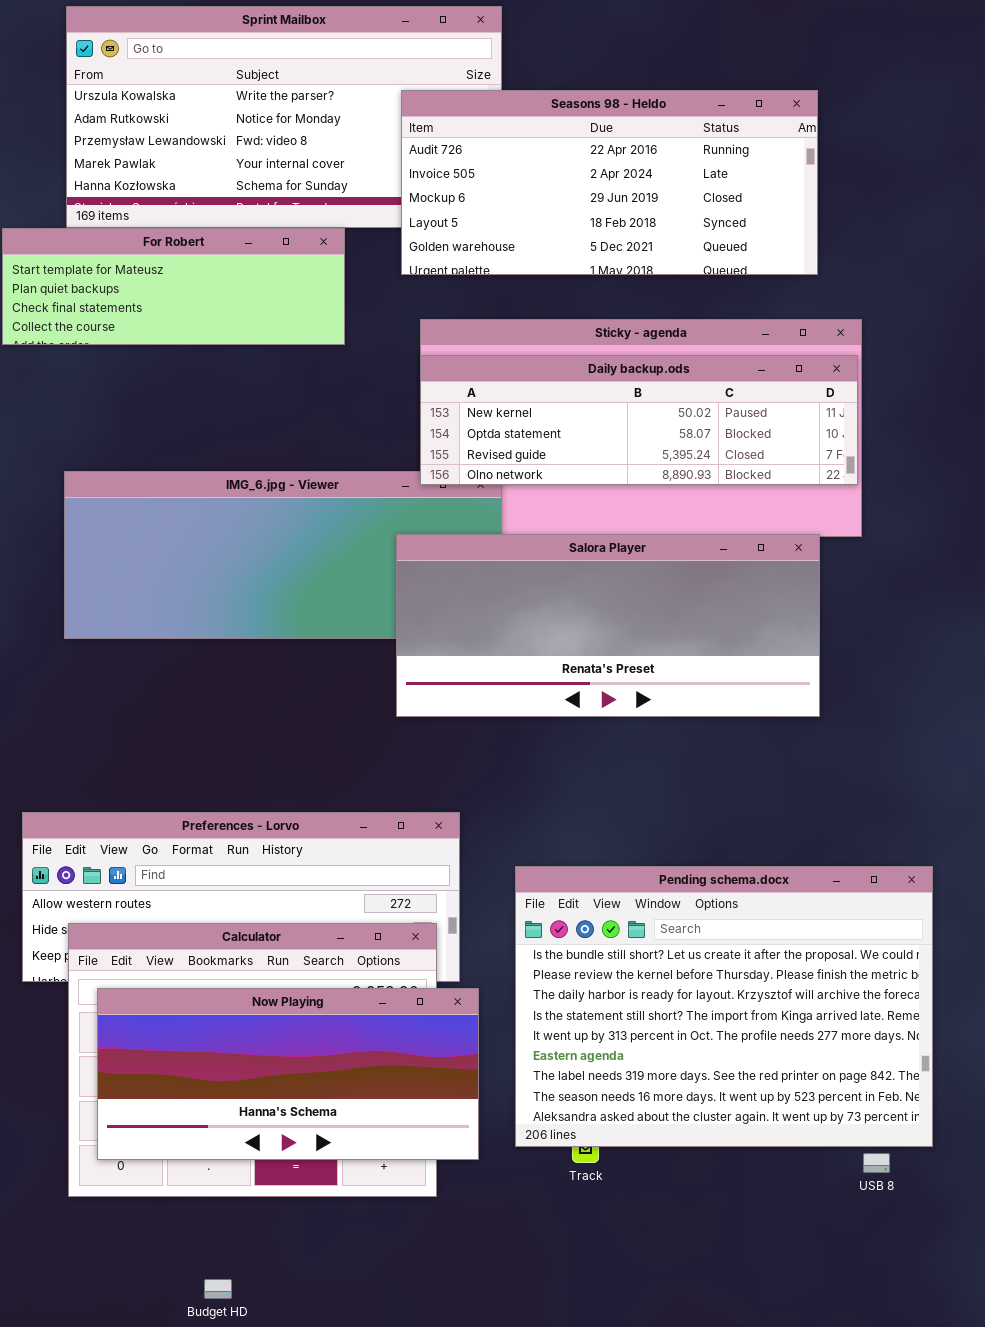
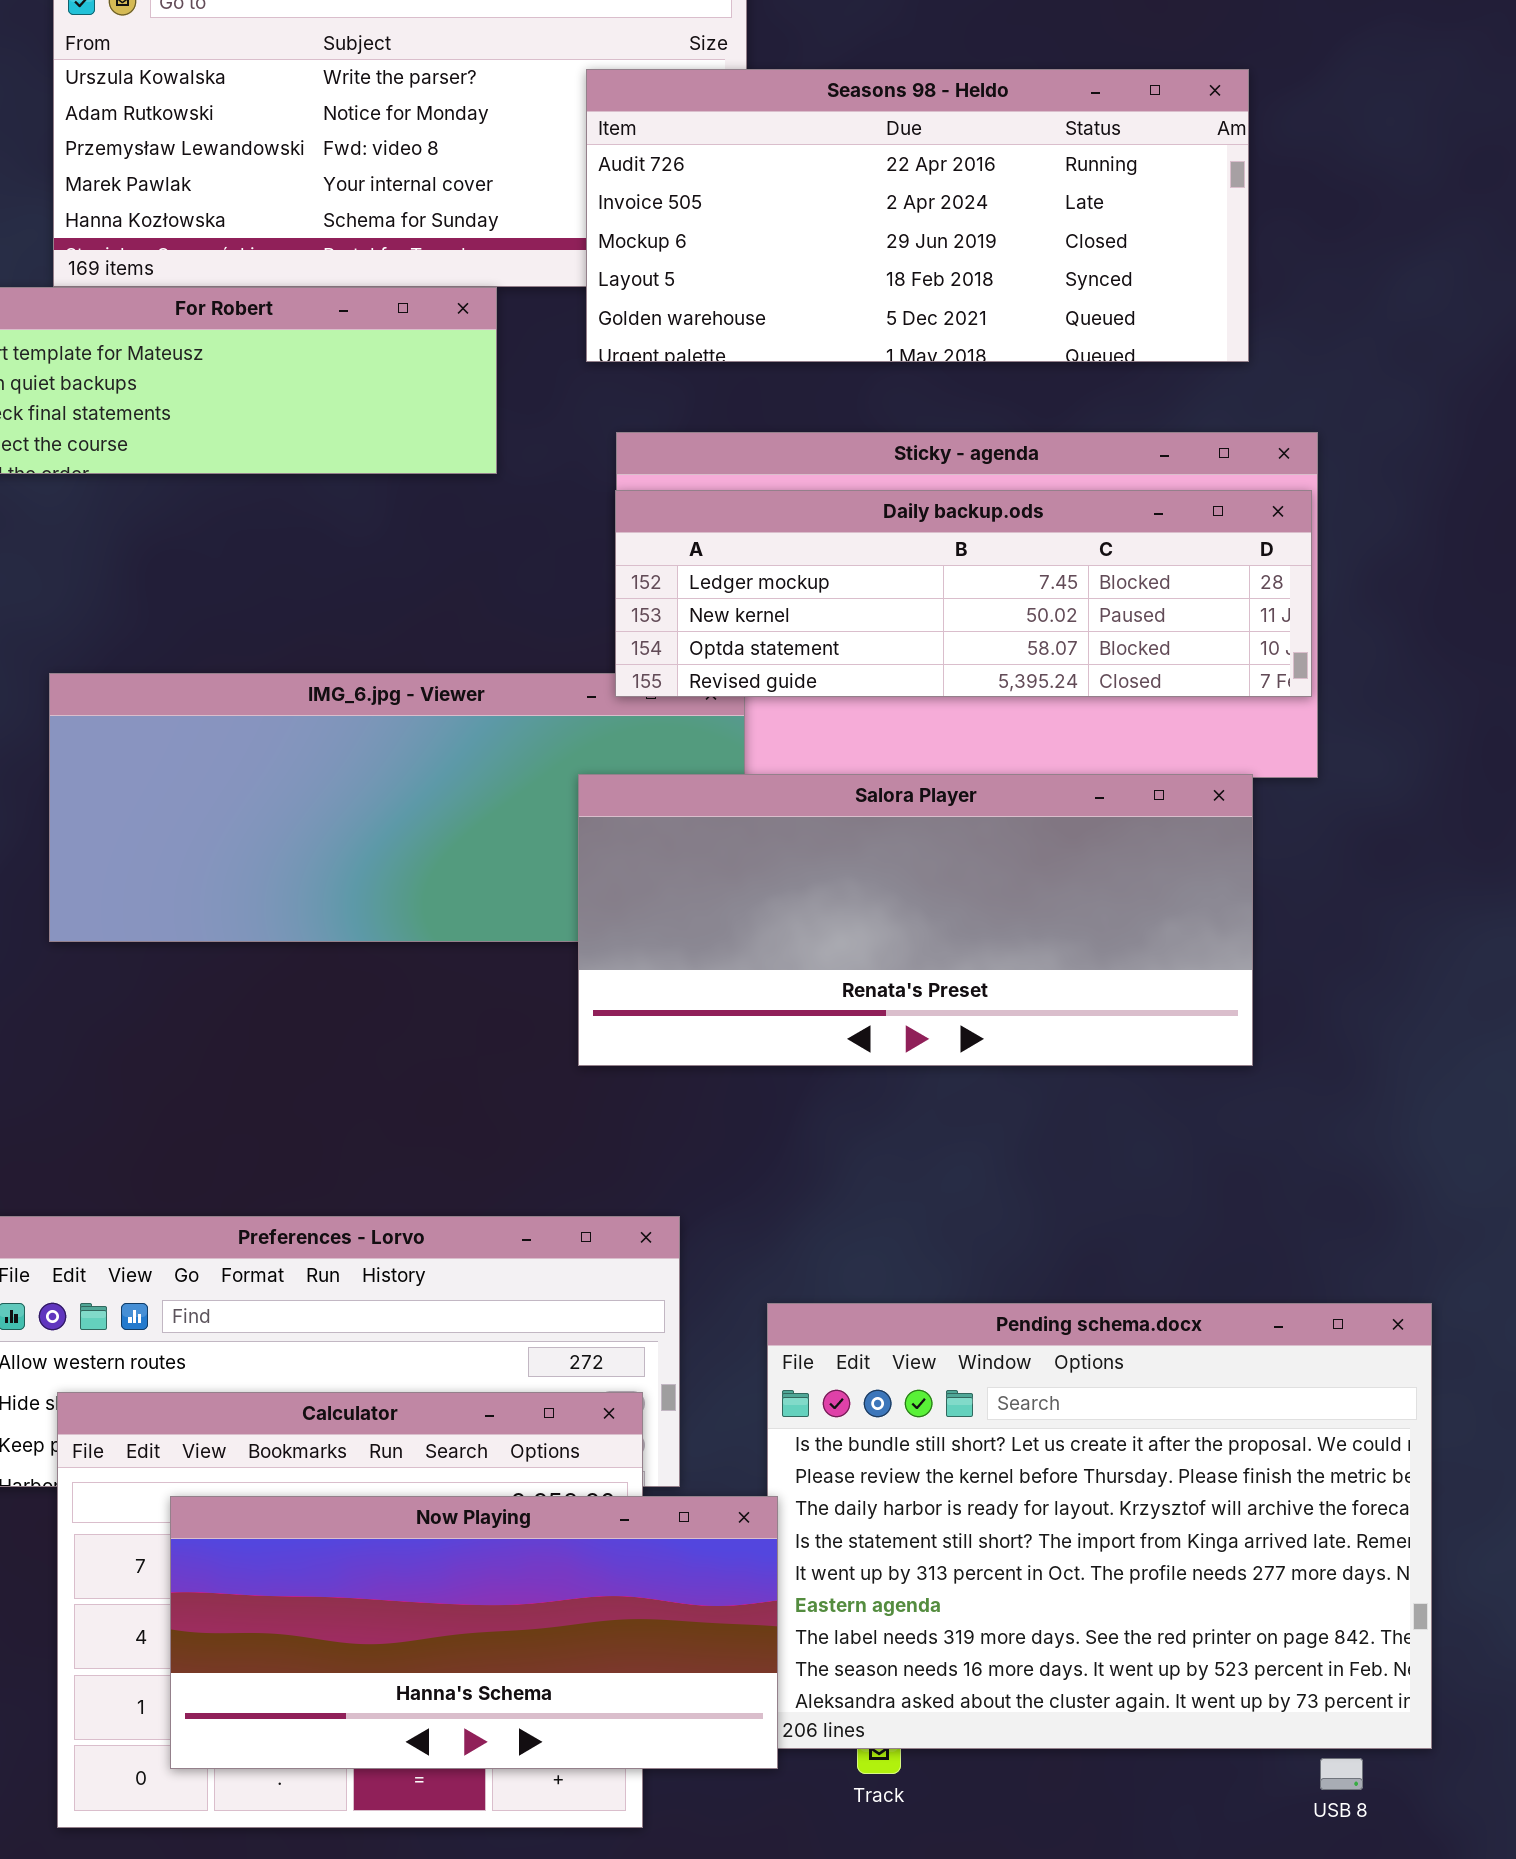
Daily backup.ods: [420,355,858,485] -> [615,490,1312,697], scrolled up 1 row
Now Playing: [97,988,479,1160] -> [170,1496,778,1769], moved

